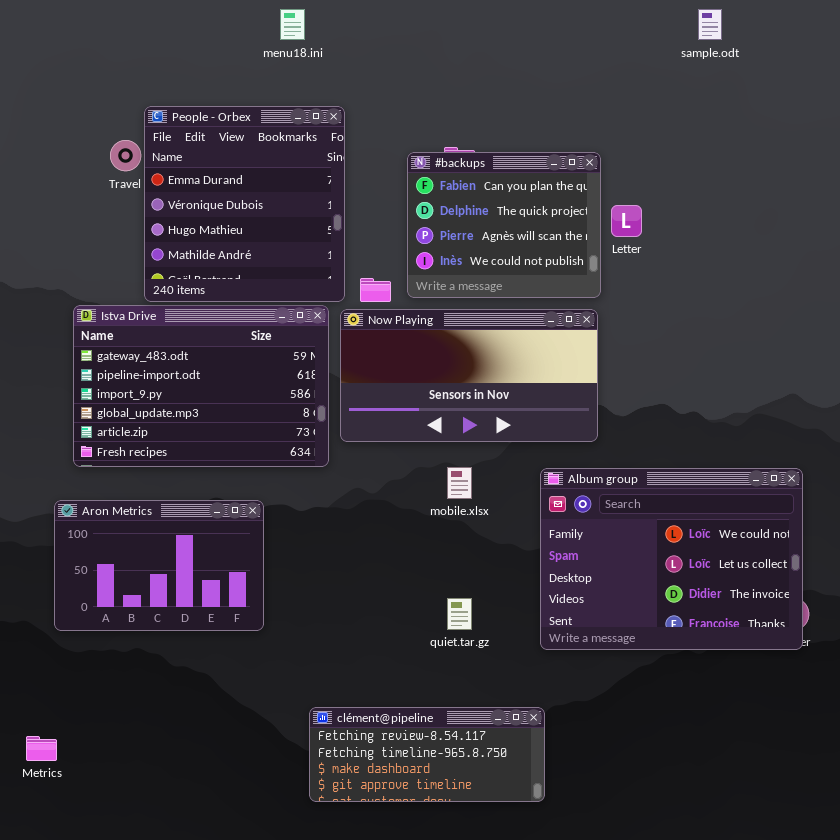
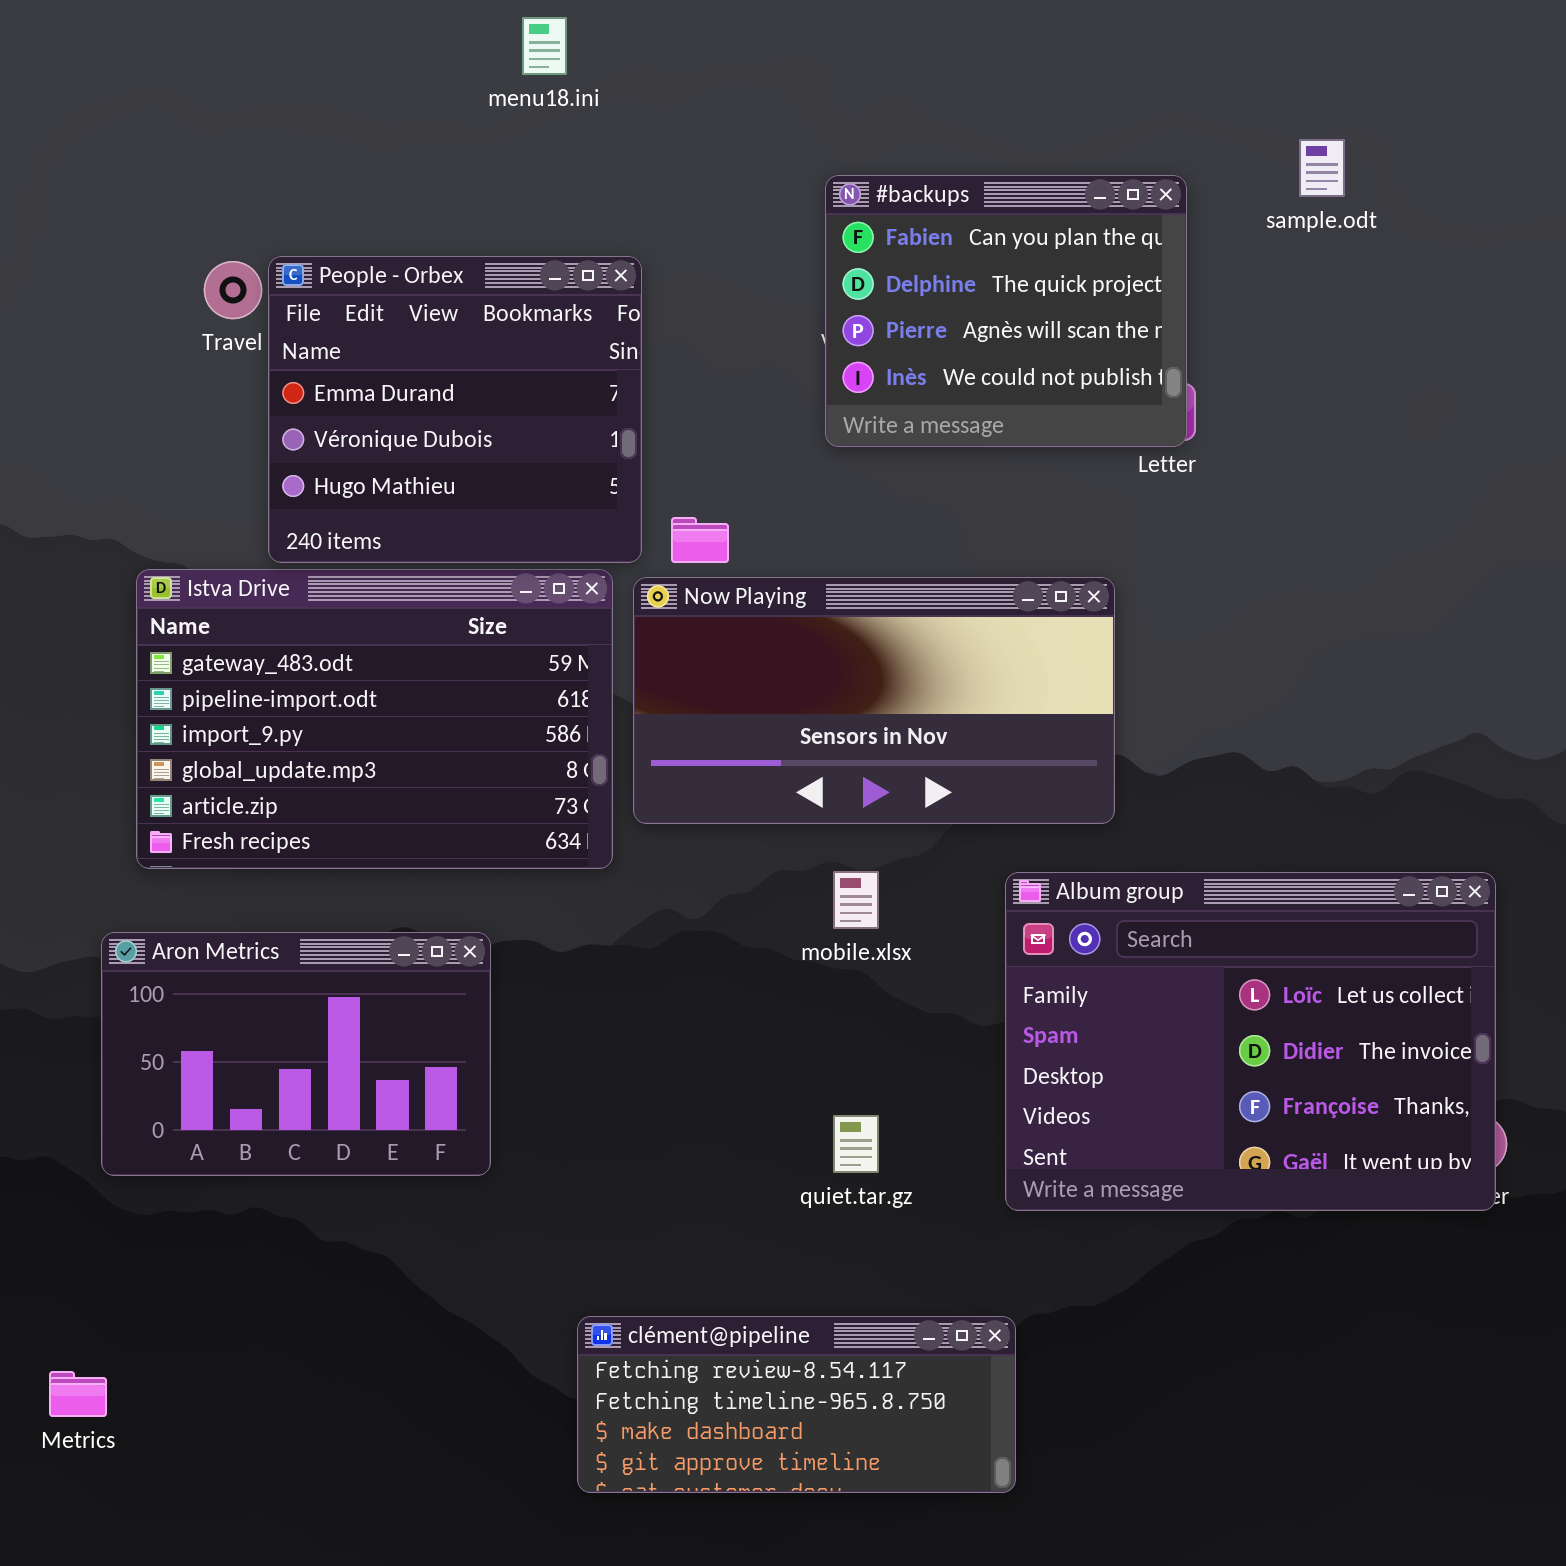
sample.odt: [698,9,722,40] -> [1299,139,1345,197], moved
People - Orbex: [144,106,345,302] -> [268,256,642,563], resized
#backups: [407,152,601,298] -> [825,175,1187,447], moved
Album group: [540,468,803,650] -> [1005,872,1496,1211], scrolled down 1 row

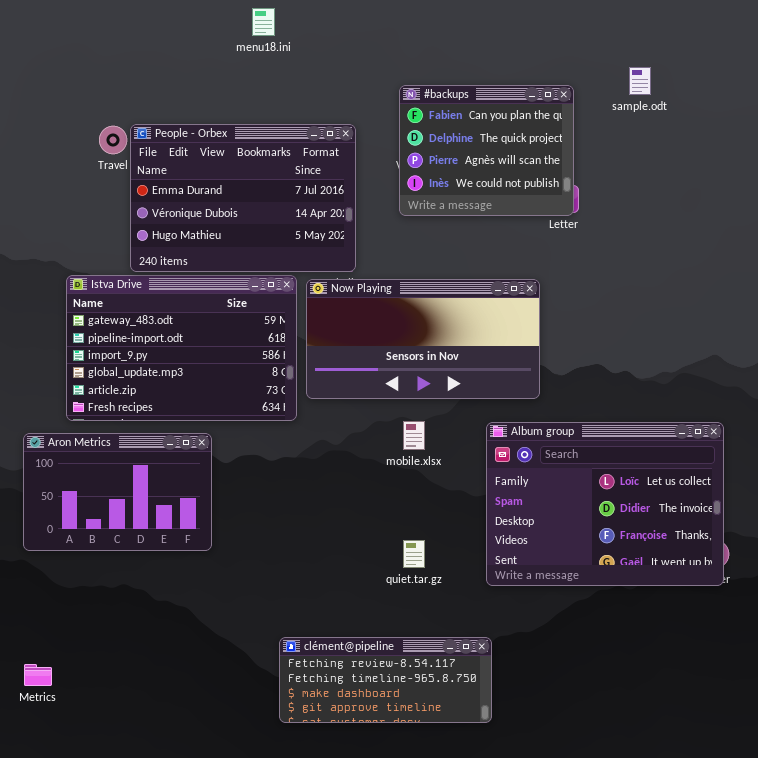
People - Orbex: [268,256,642,563] -> [130,124,356,272], resized
Aron Metrics: [101,932,491,1176] -> [23,433,212,551], moved

